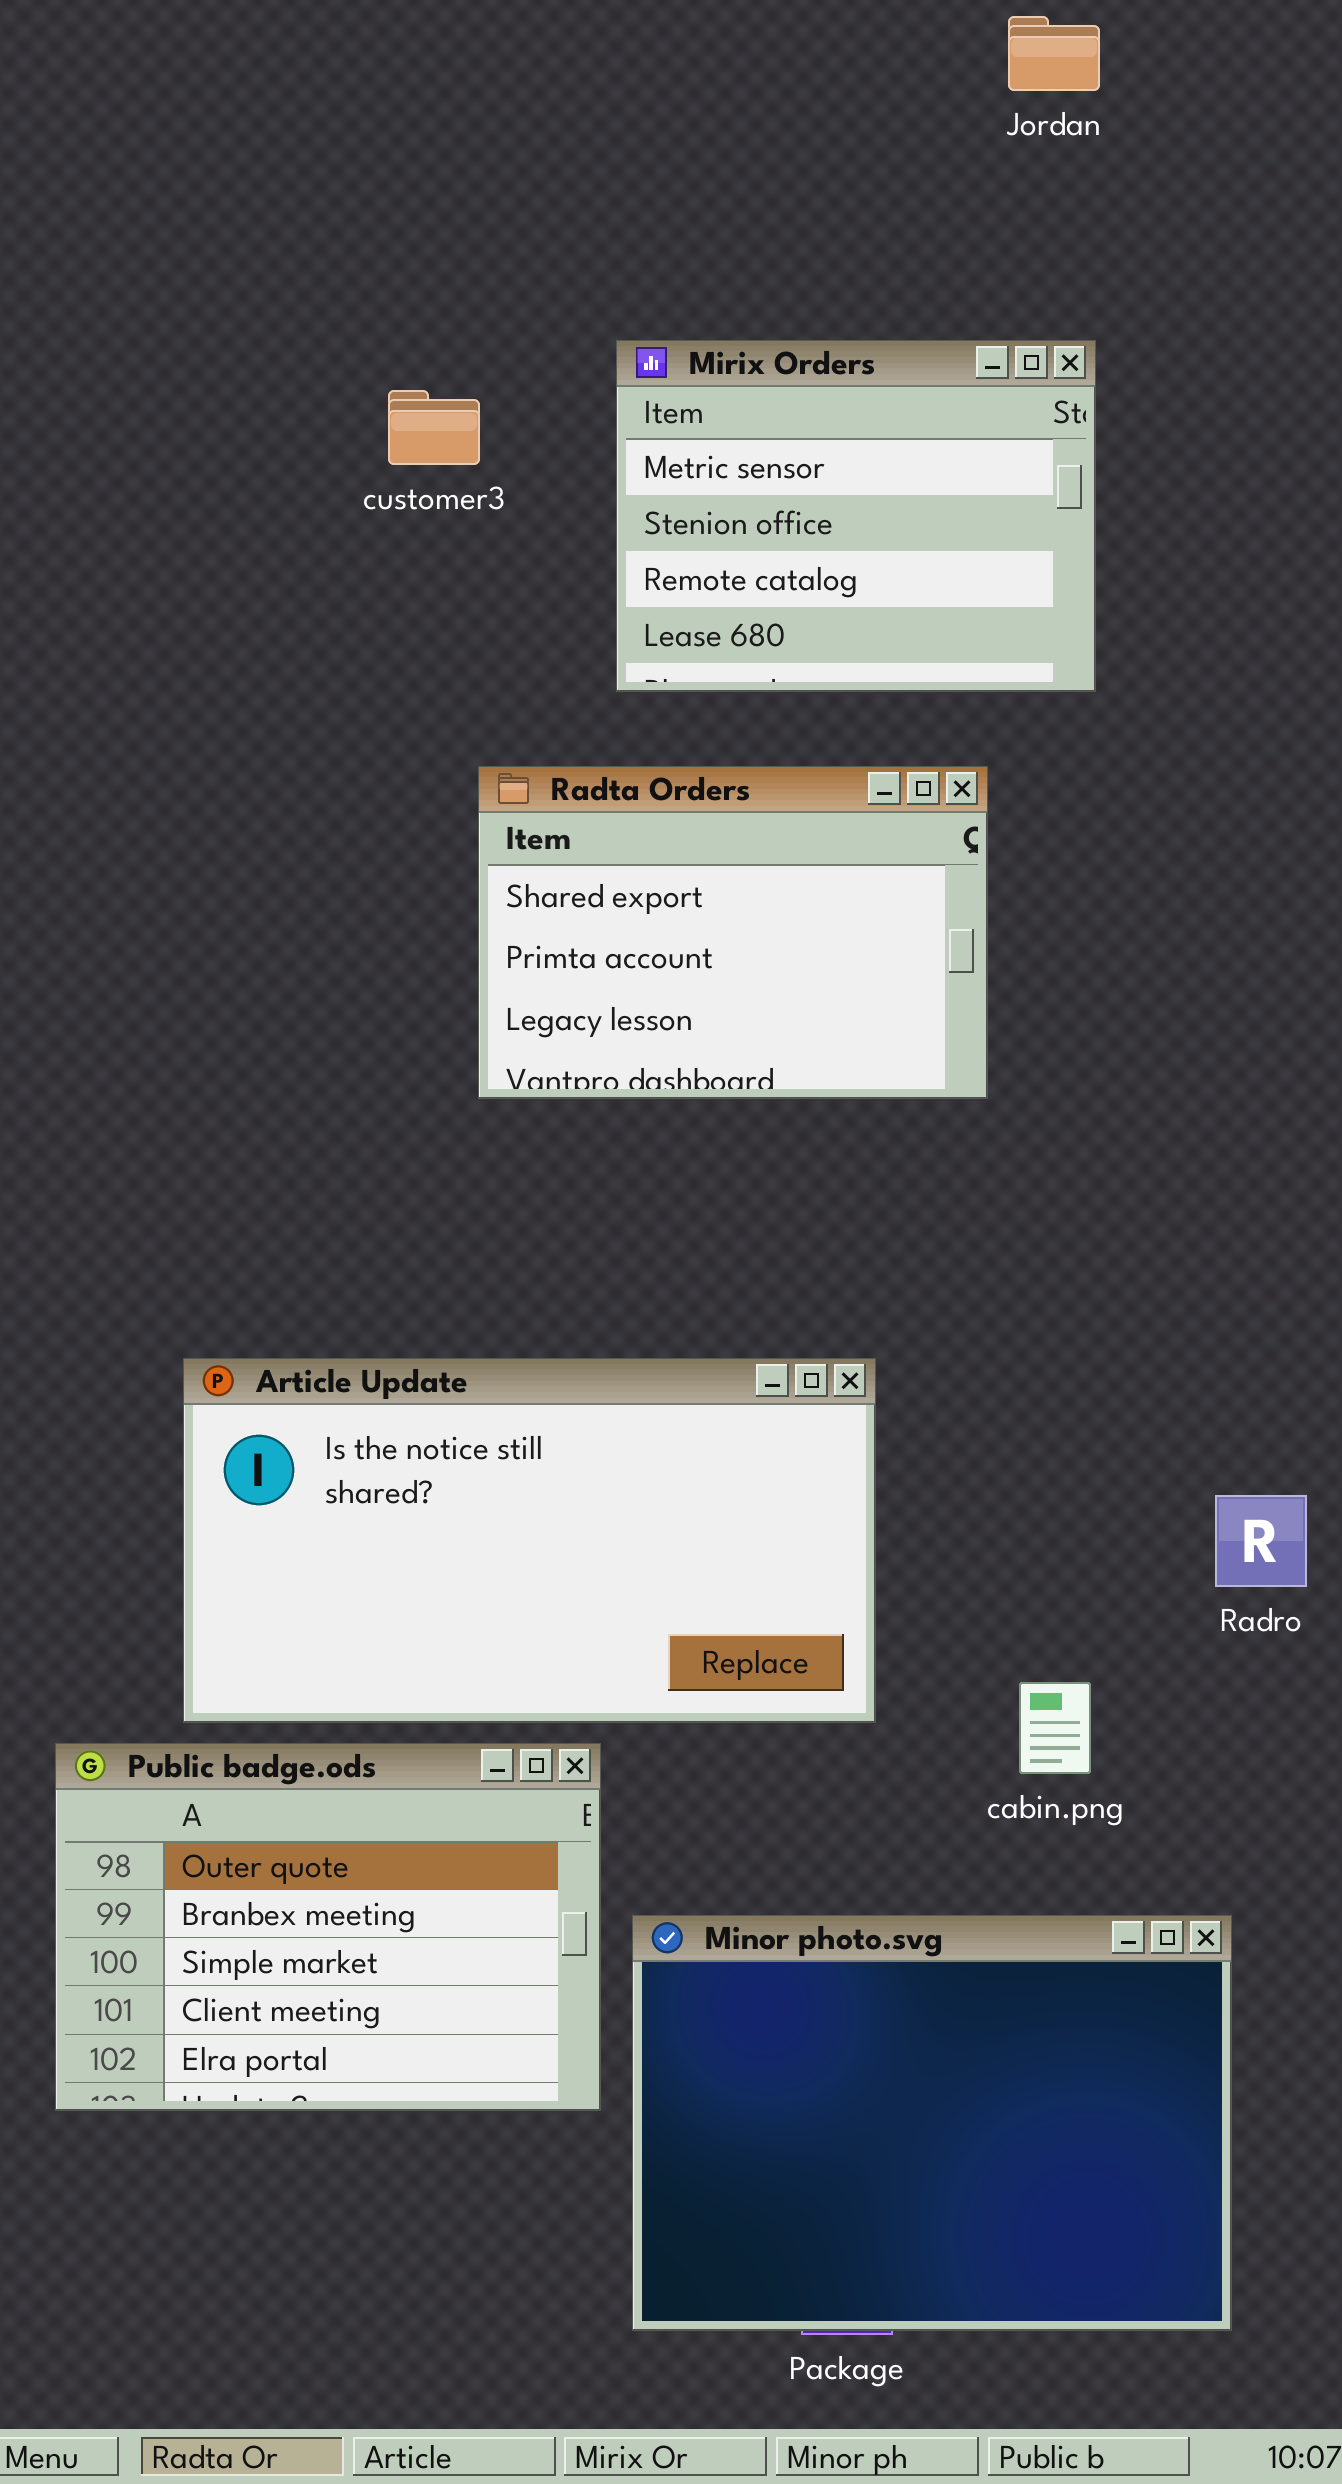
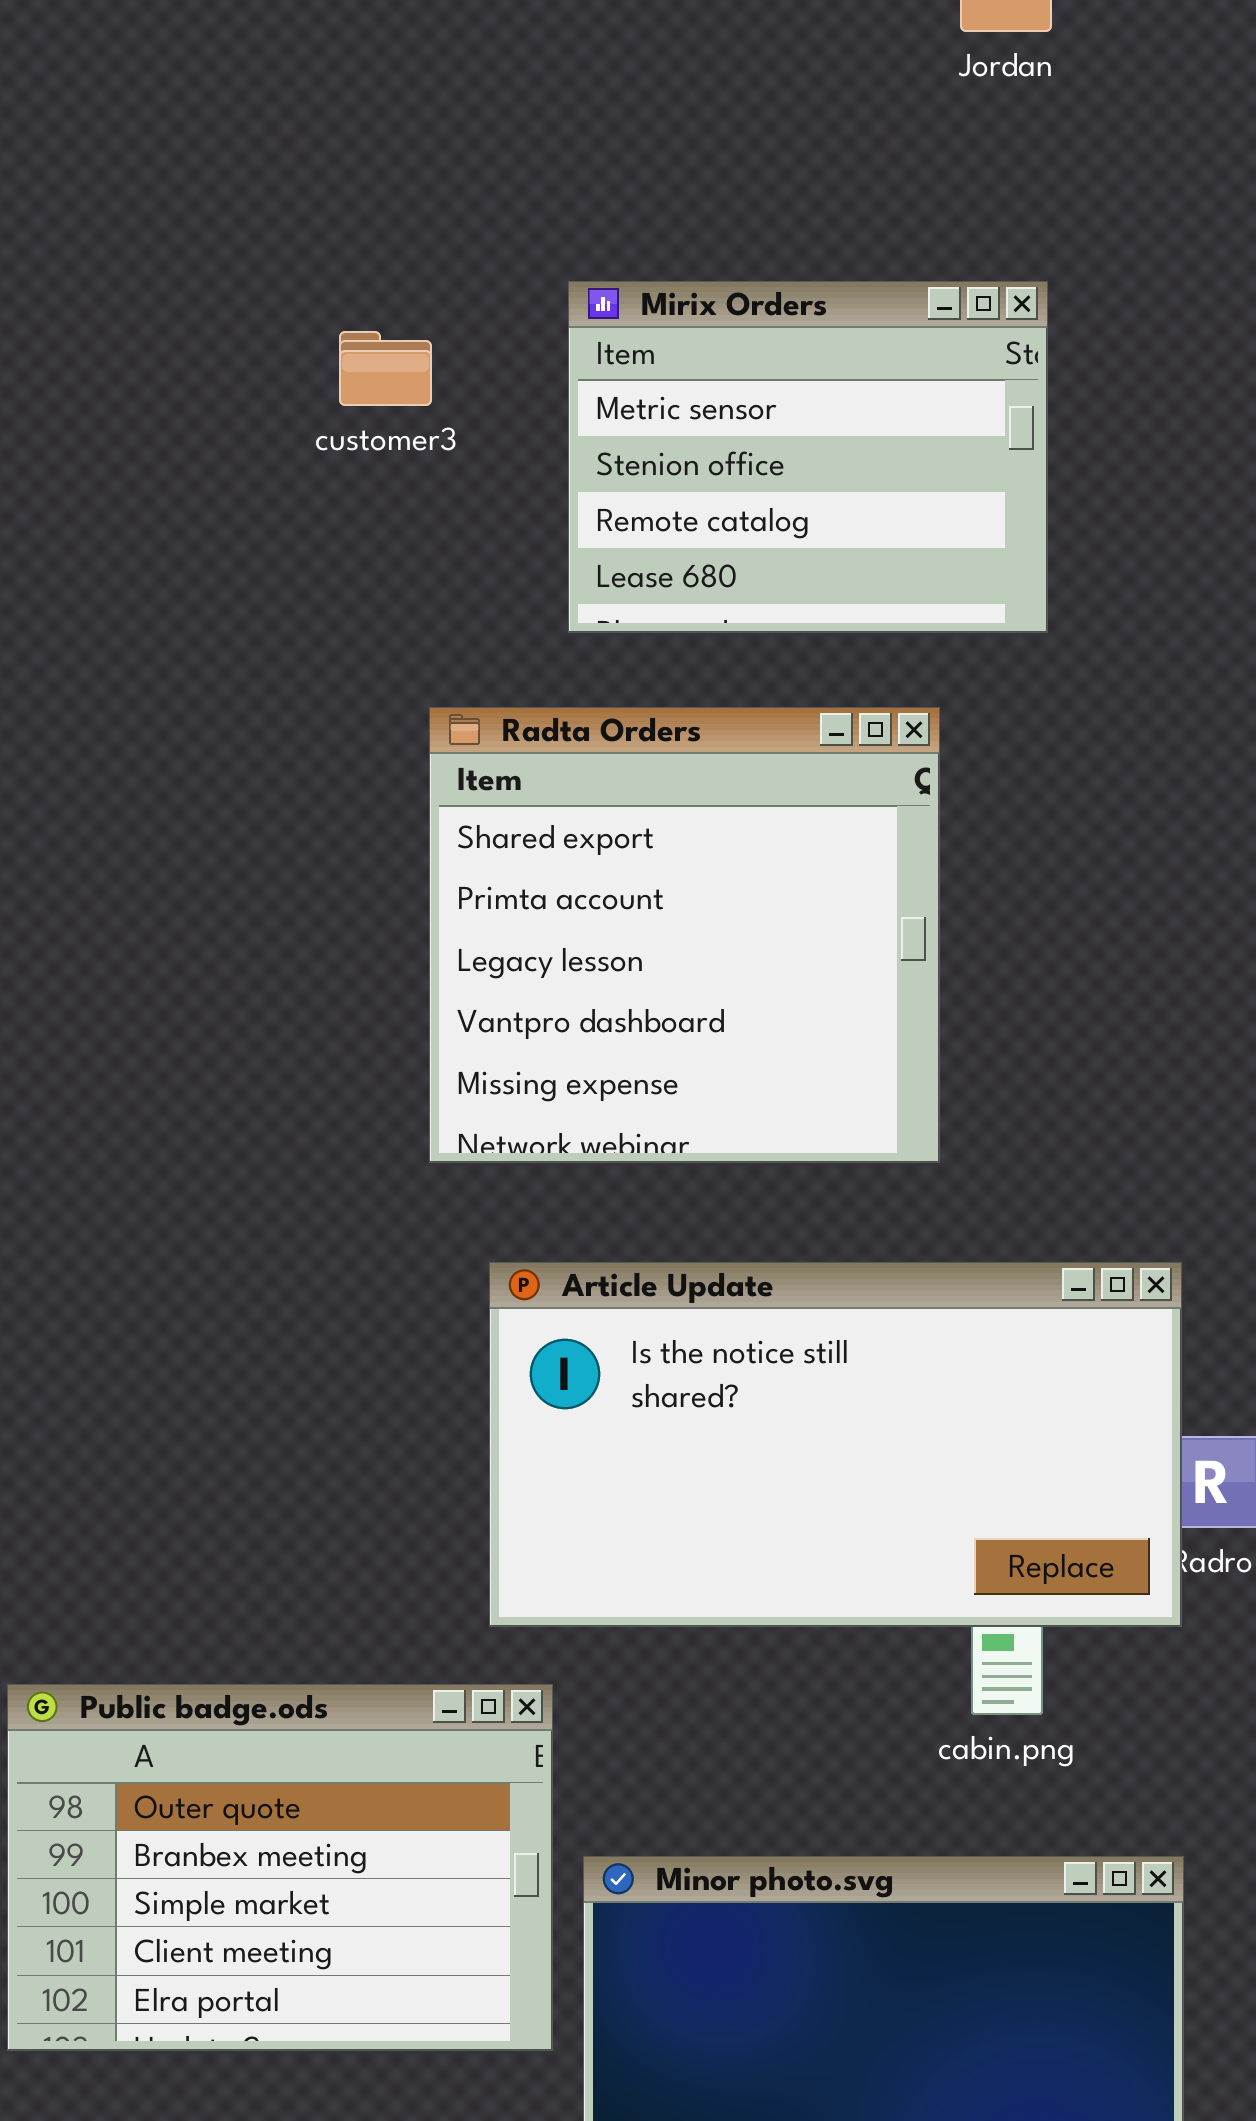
Radta Orders: [478,766,988,1099] -> [429,707,940,1163], resized
Article Update: [183,1358,876,1723] -> [489,1262,1182,1627], moved

